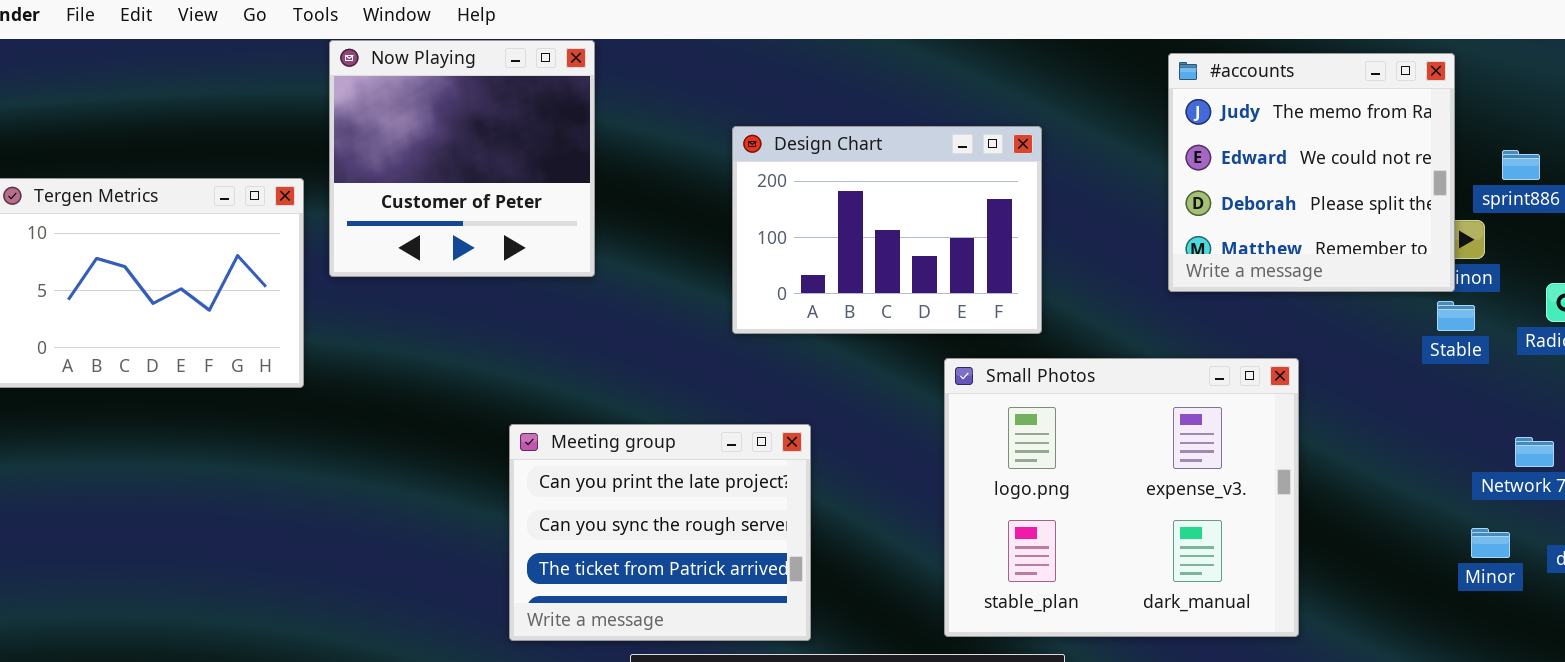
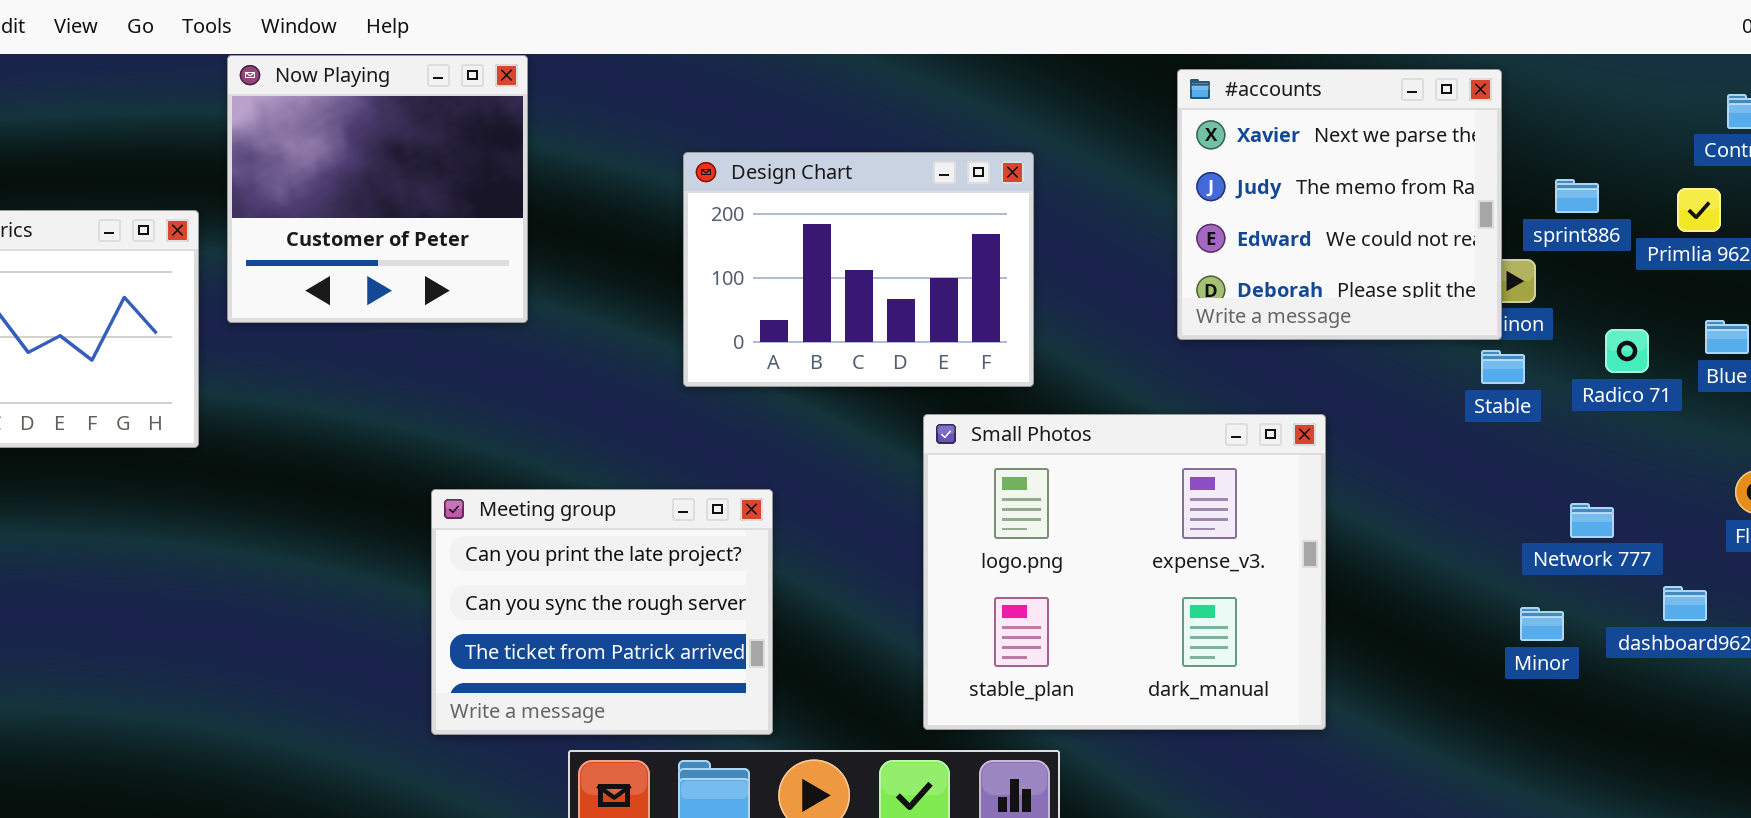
#accounts: [1168,53,1455,292] -> [1177,69,1502,340], scrolled up 1 row

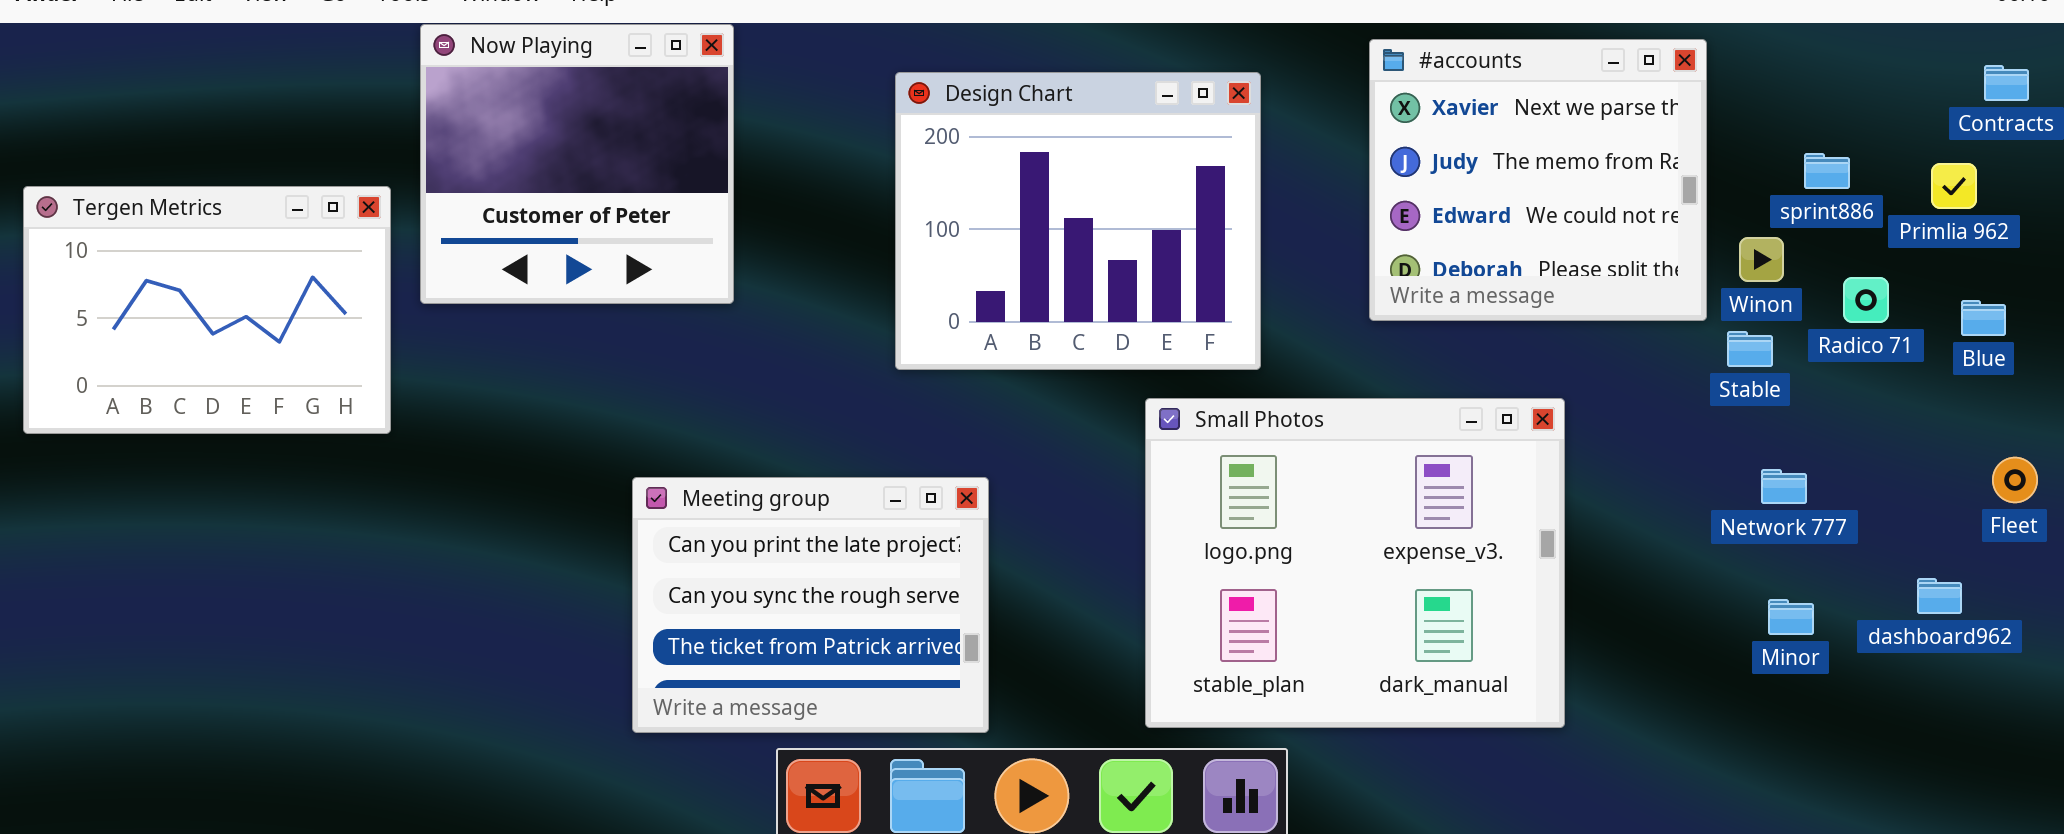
#accounts: [1177,69,1502,340] -> [1369,39,1707,321], moved
Design Chart: [683,152,1034,387] -> [895,72,1261,370], resized
Radico 71: [1605,329,1649,373] -> [1843,277,1889,323], moved
Network 777: [1570,503,1614,538] -> [1761,469,1807,504], moved

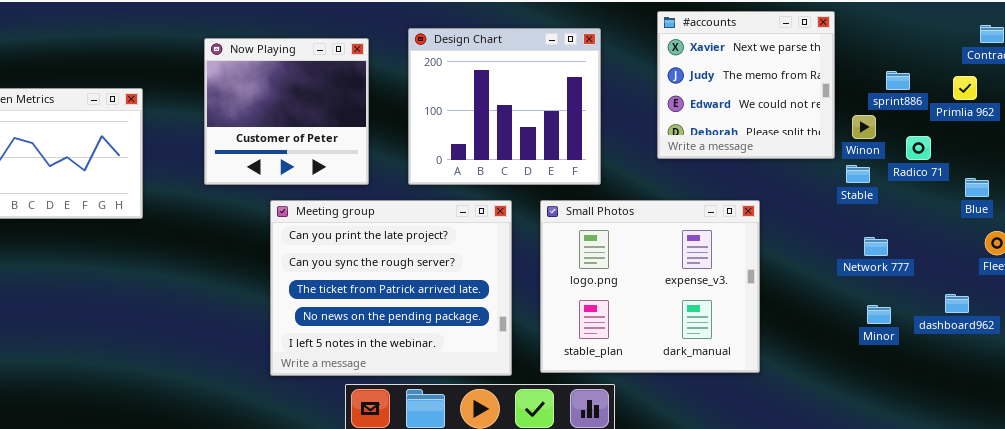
Now Playing: [420,24,734,304] -> [204,38,369,185], moved
Blue: [1961,300,2006,336] -> [965,178,989,197], moved
Meeting group: [632,477,989,733] -> [270,200,512,376], resized

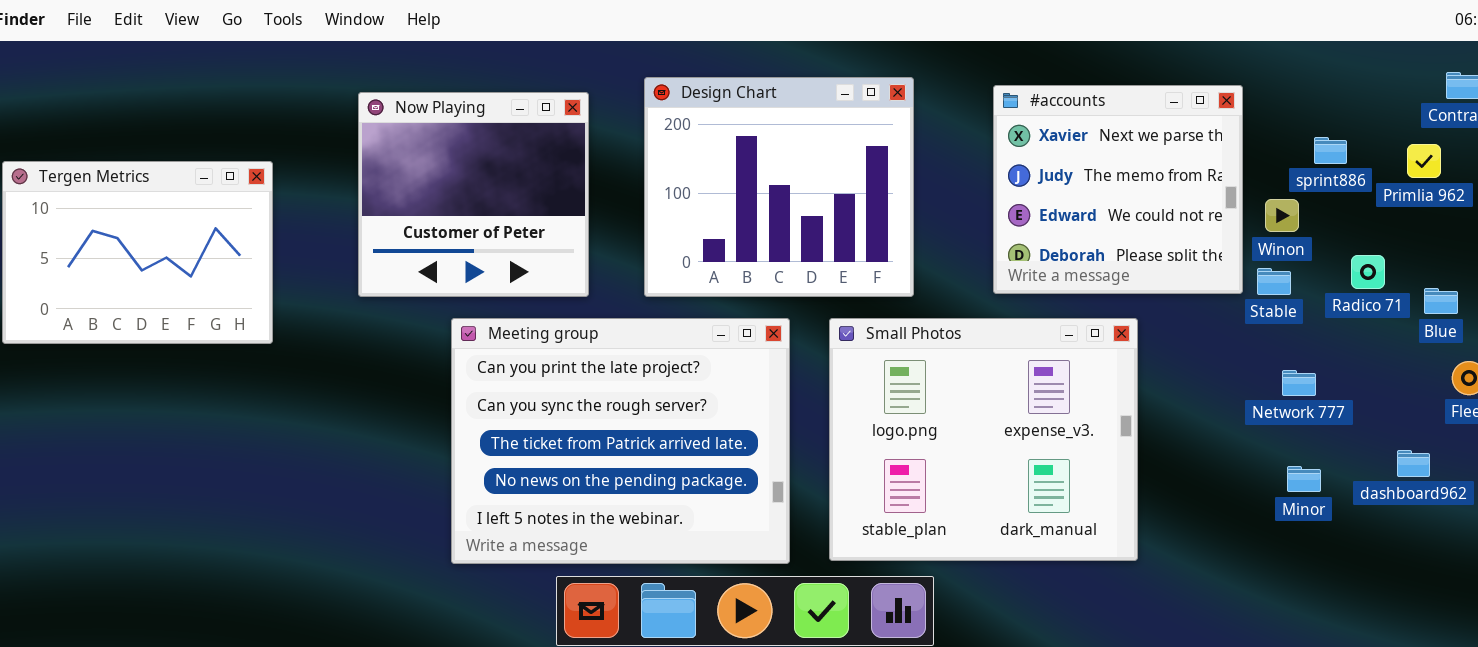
#accounts: [657,11,835,159] -> [993,85,1243,294], moved
Radico 71: [906,136,931,160] -> [1351,255,1385,289], moved

